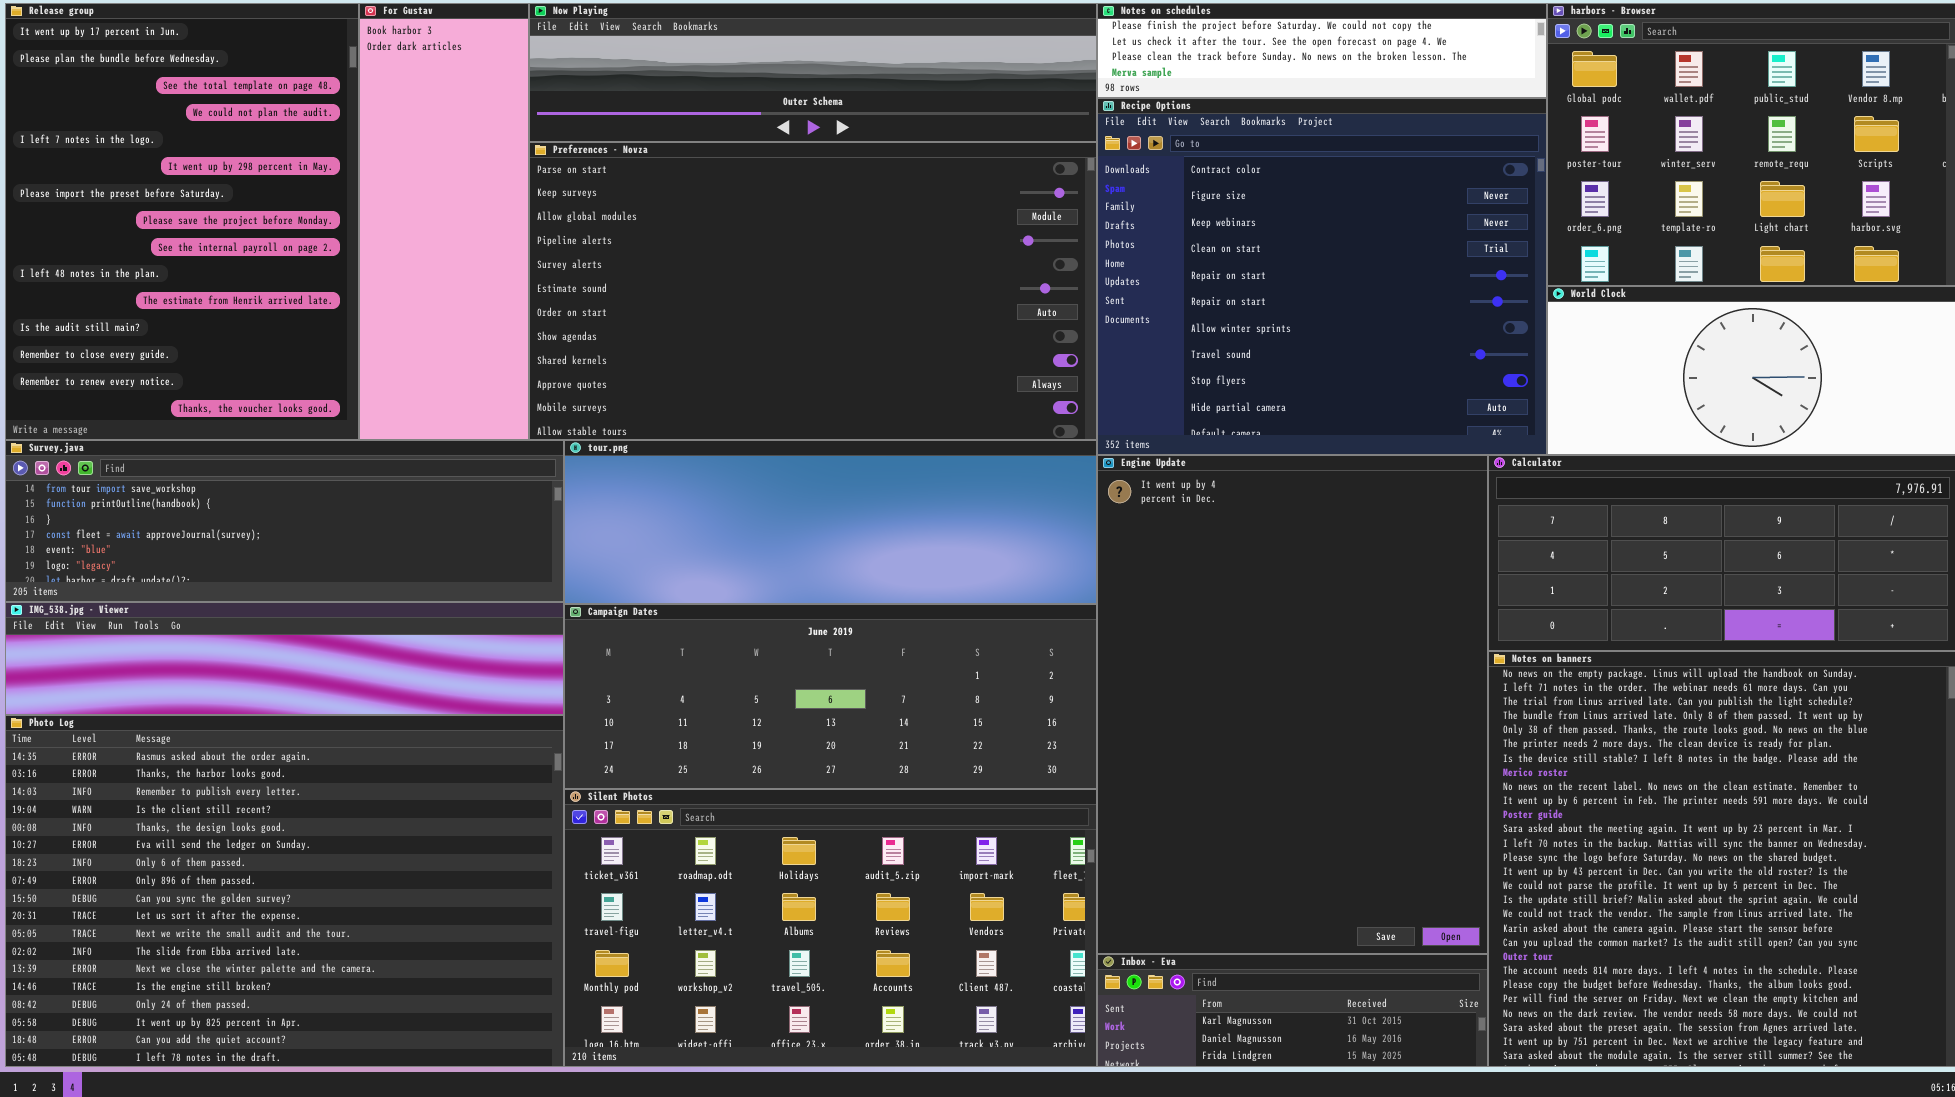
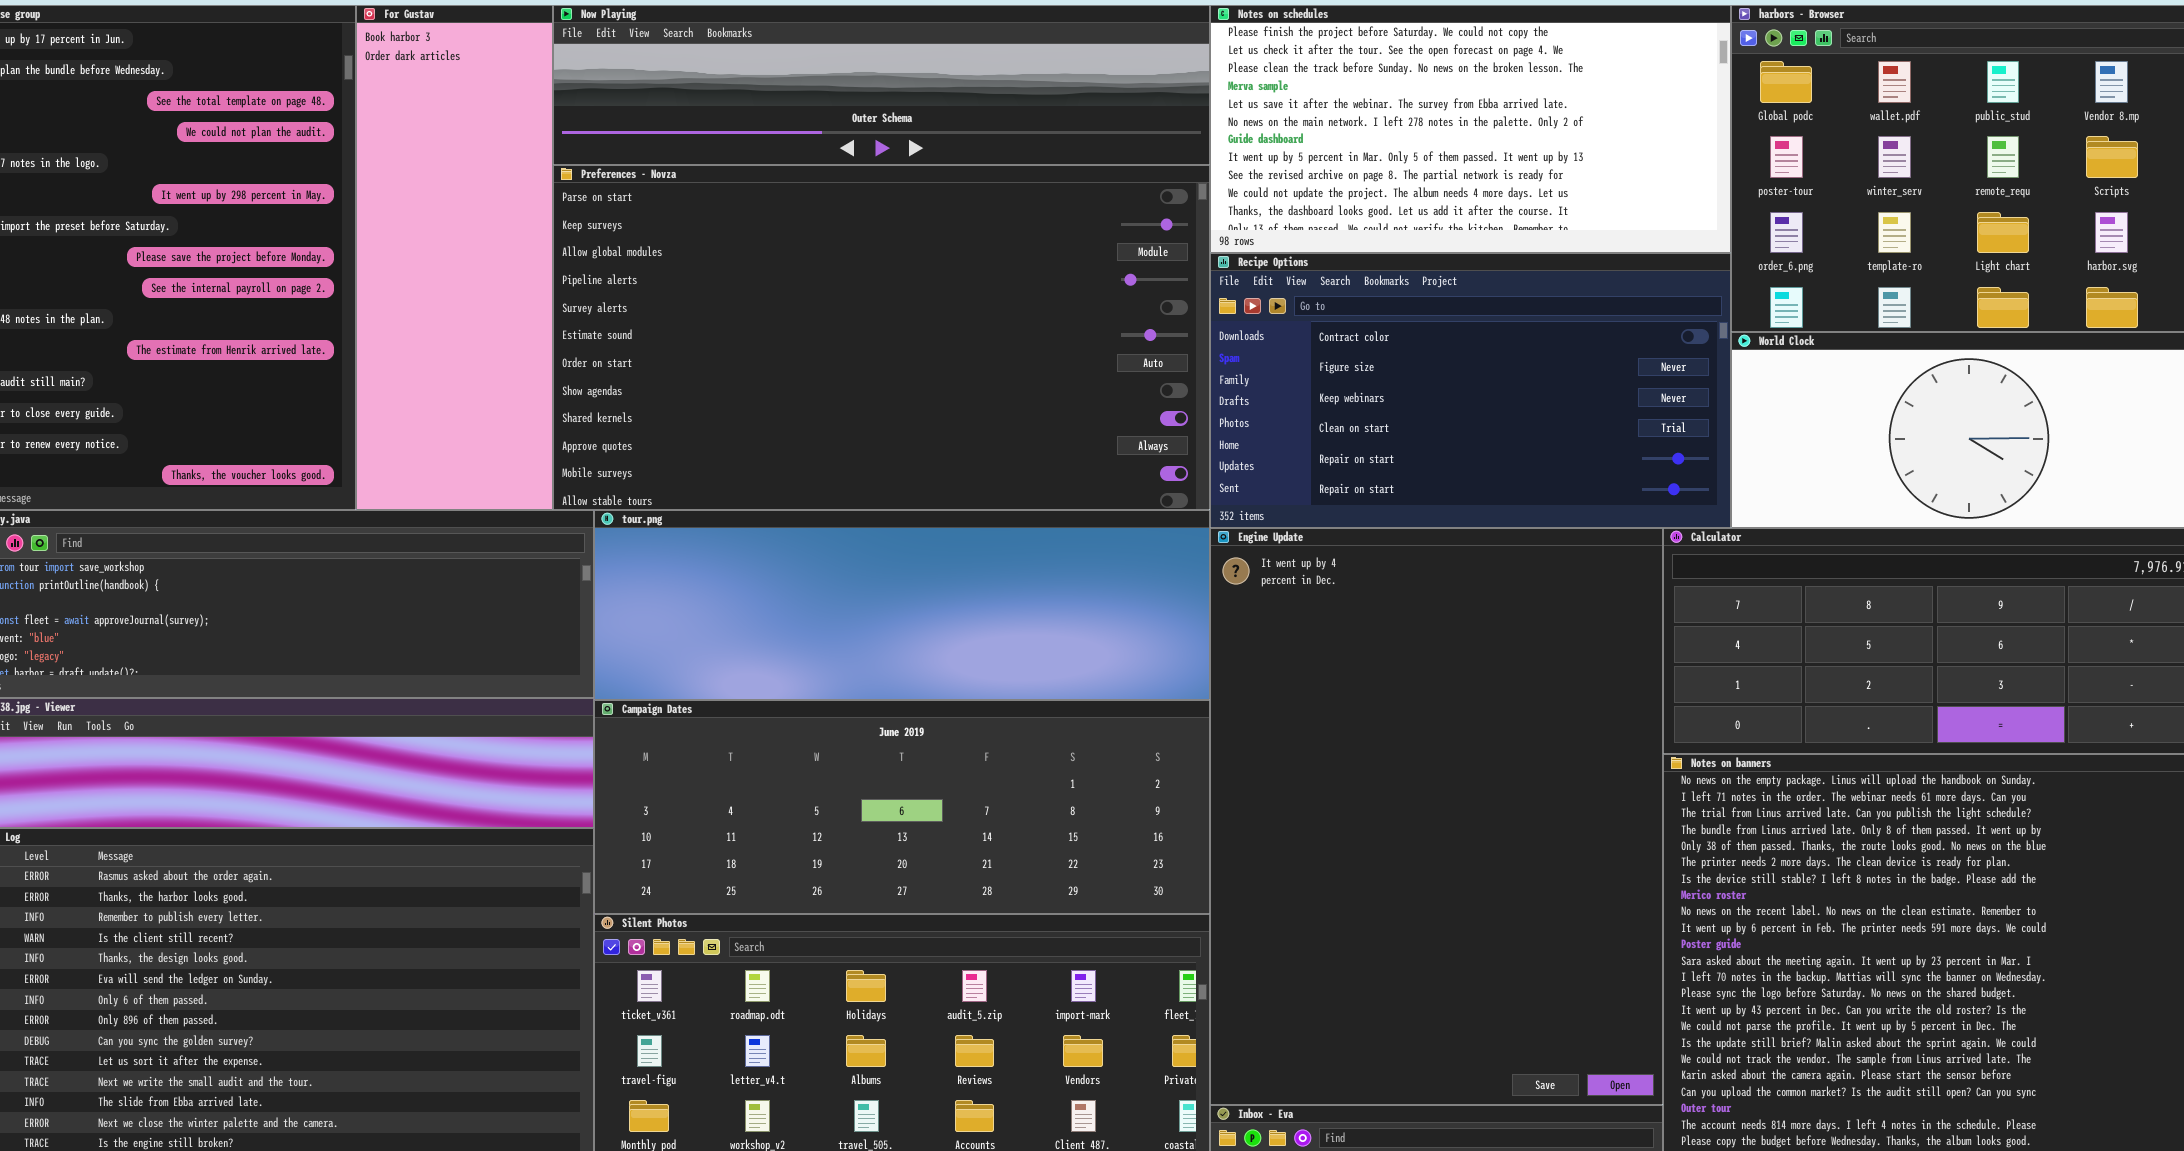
Notes on schedules: [1097,3,1547,98] -> [1210,5,1731,253], resized
Recipe Options: [1097,98,1547,455] -> [1210,253,1731,528], resized

